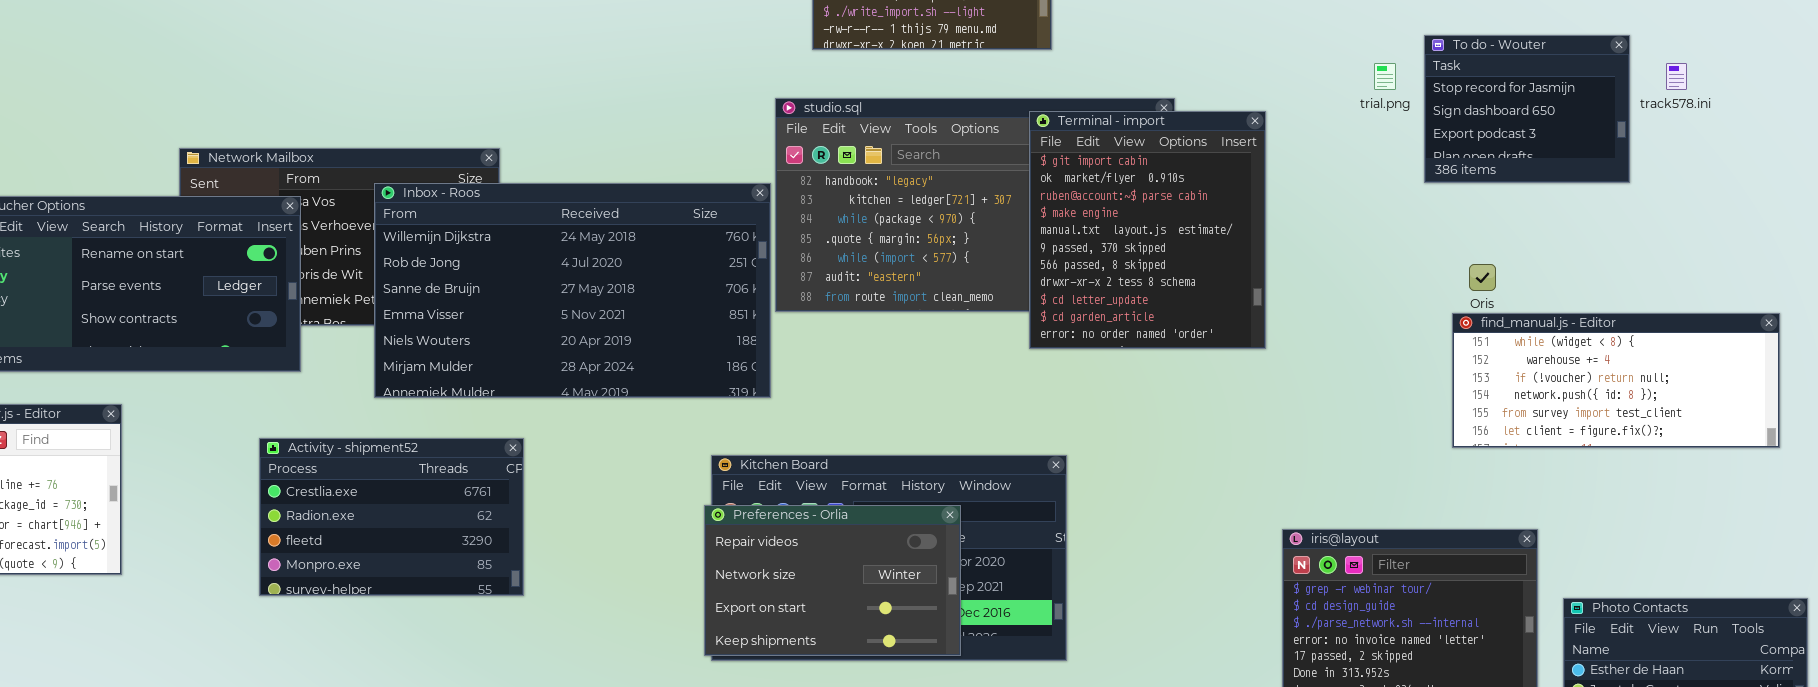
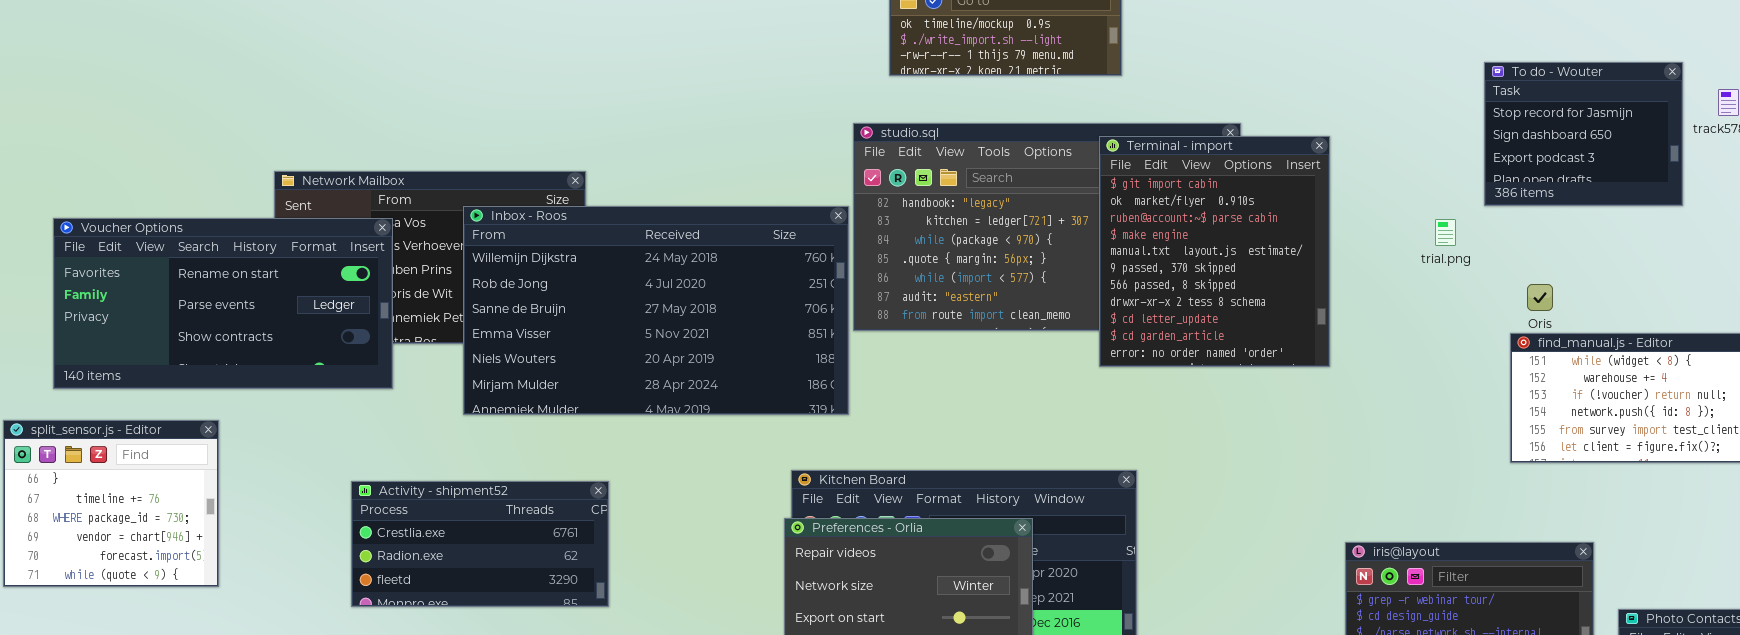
trial.png: [1374,63,1396,90] -> [1435,219,1456,246], moved
Activity - shipment52: [259,438,524,596] -> [351,481,609,607], resized

